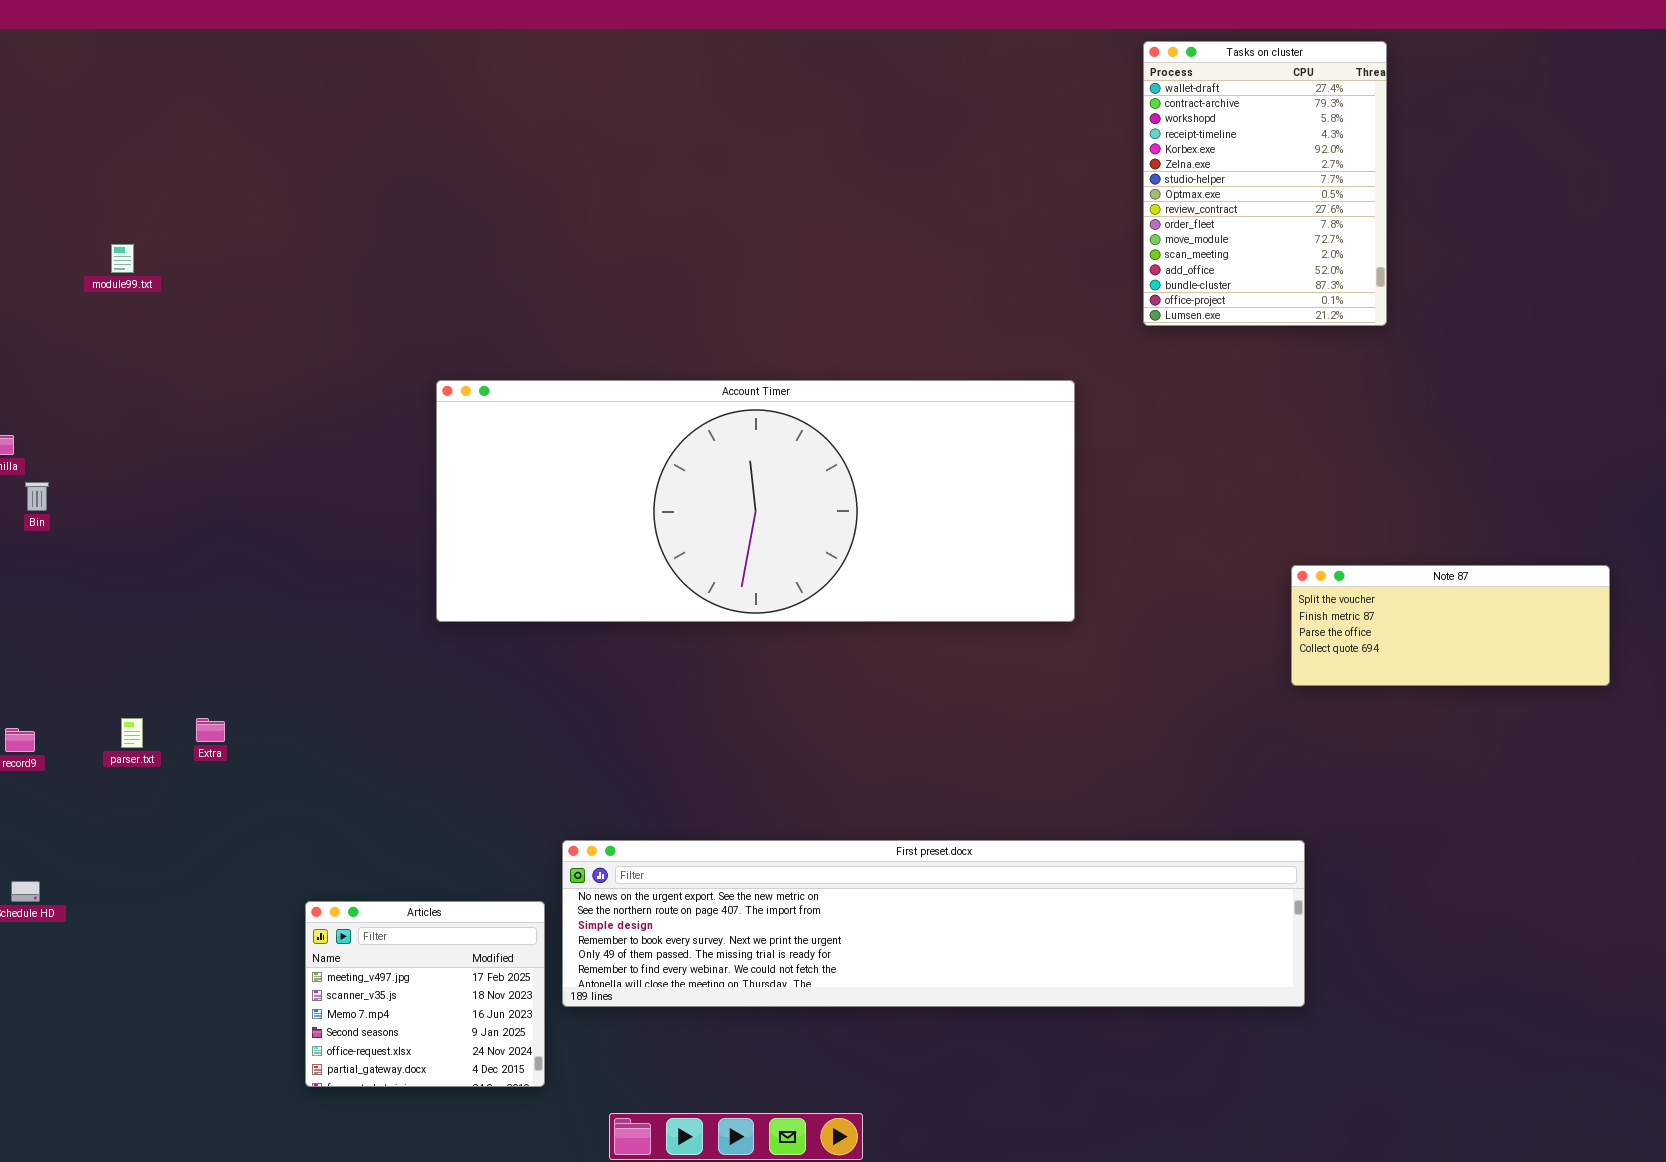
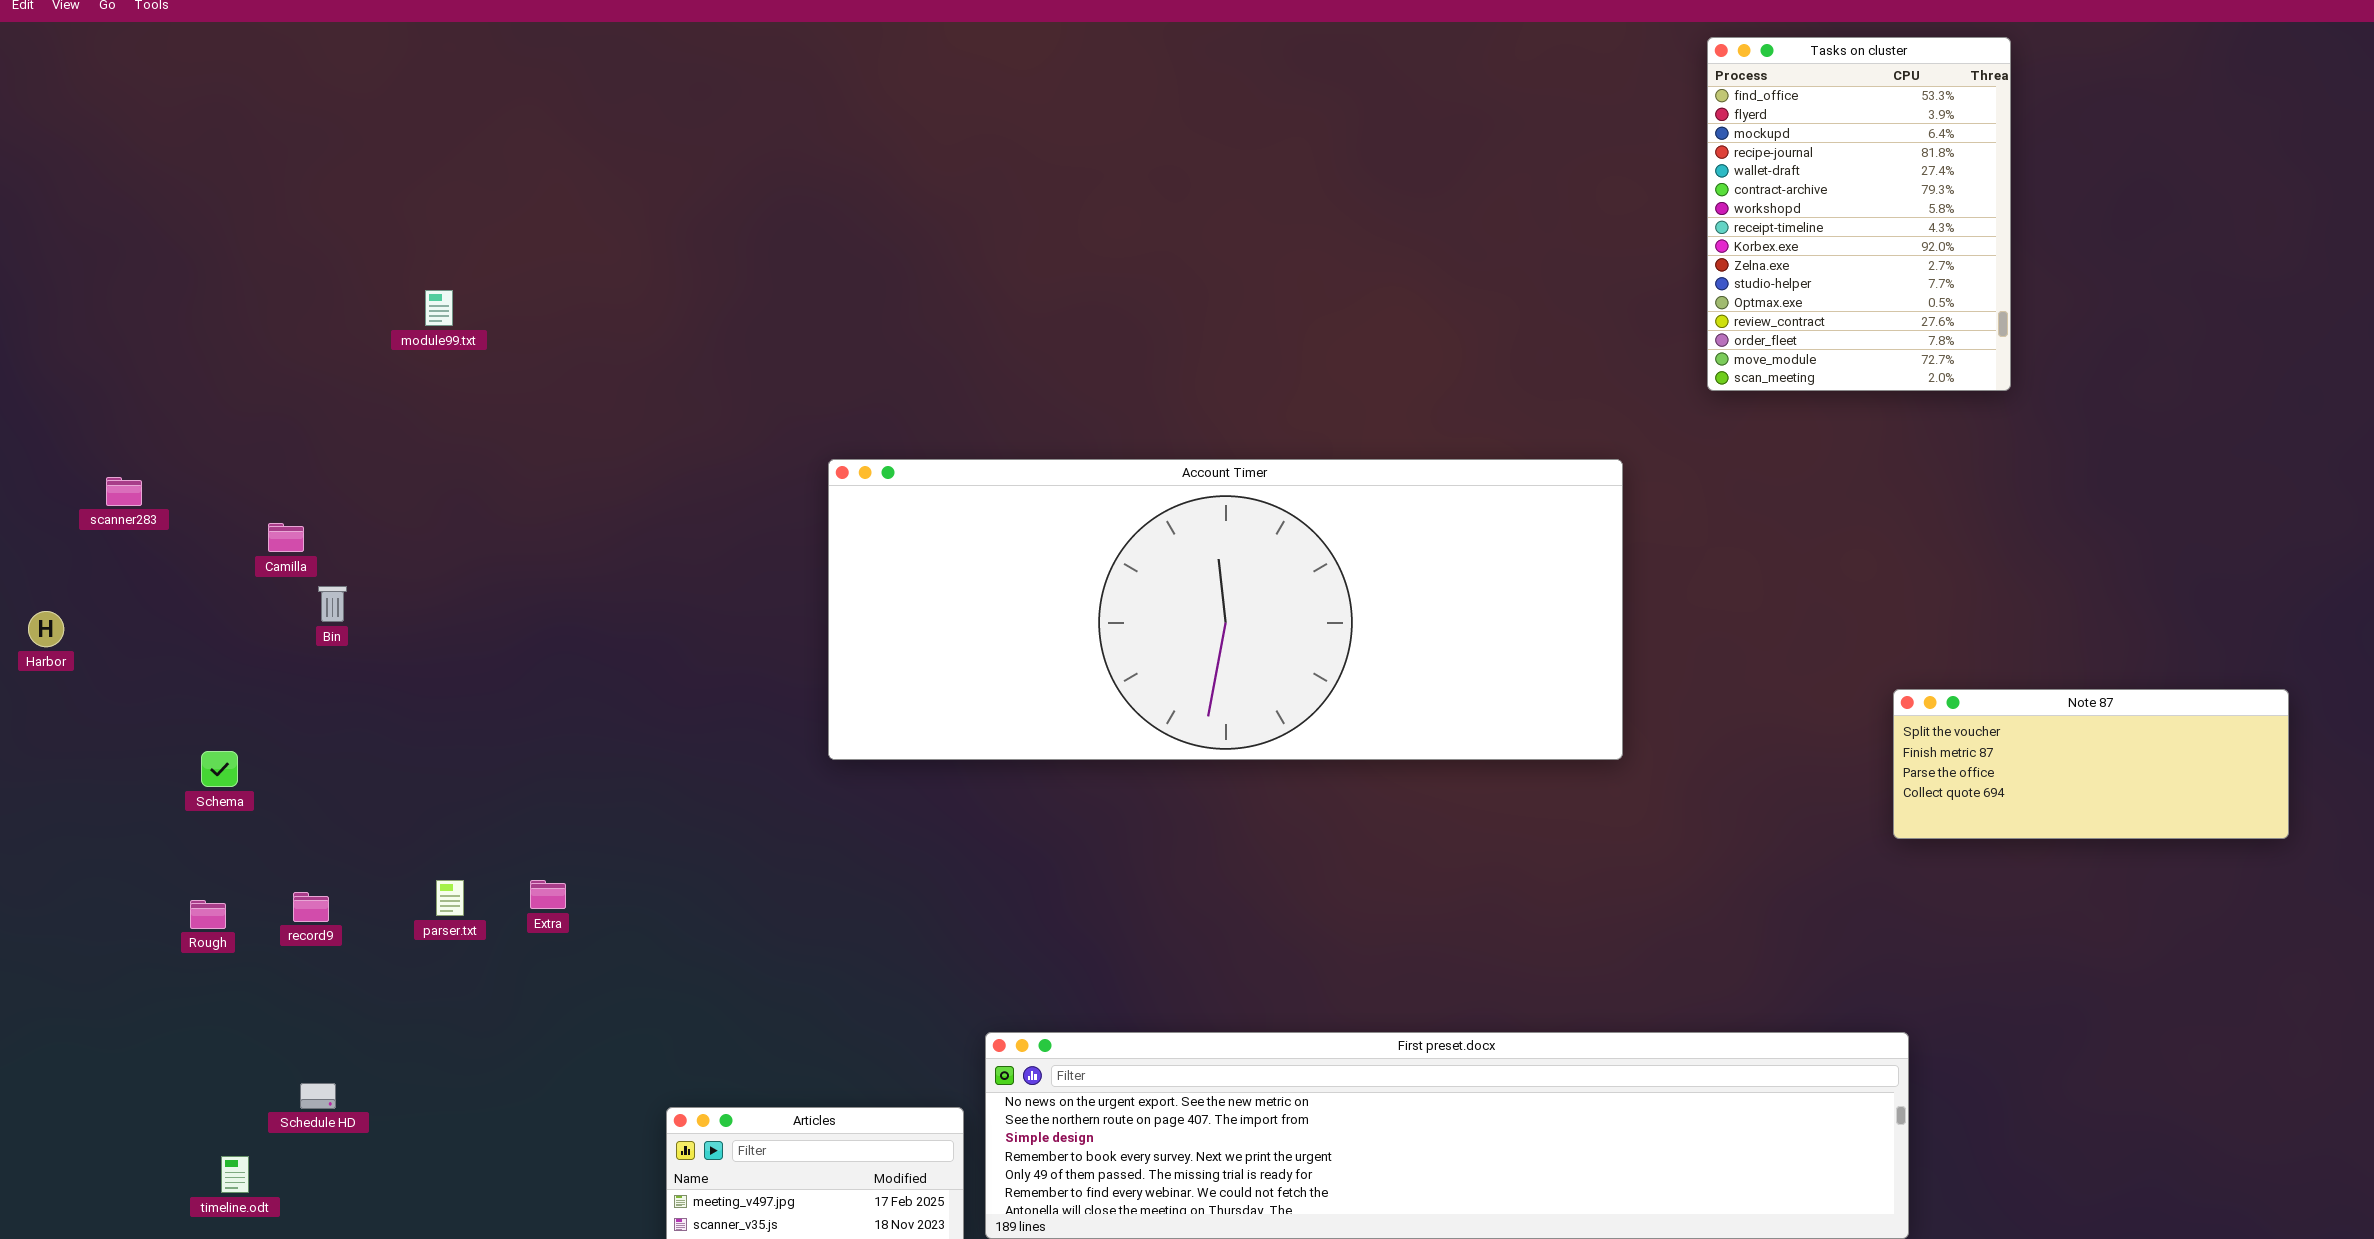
Tasks on cluster: [1143,41,1387,326] -> [1707,37,2011,391], scrolled up 4 rows

